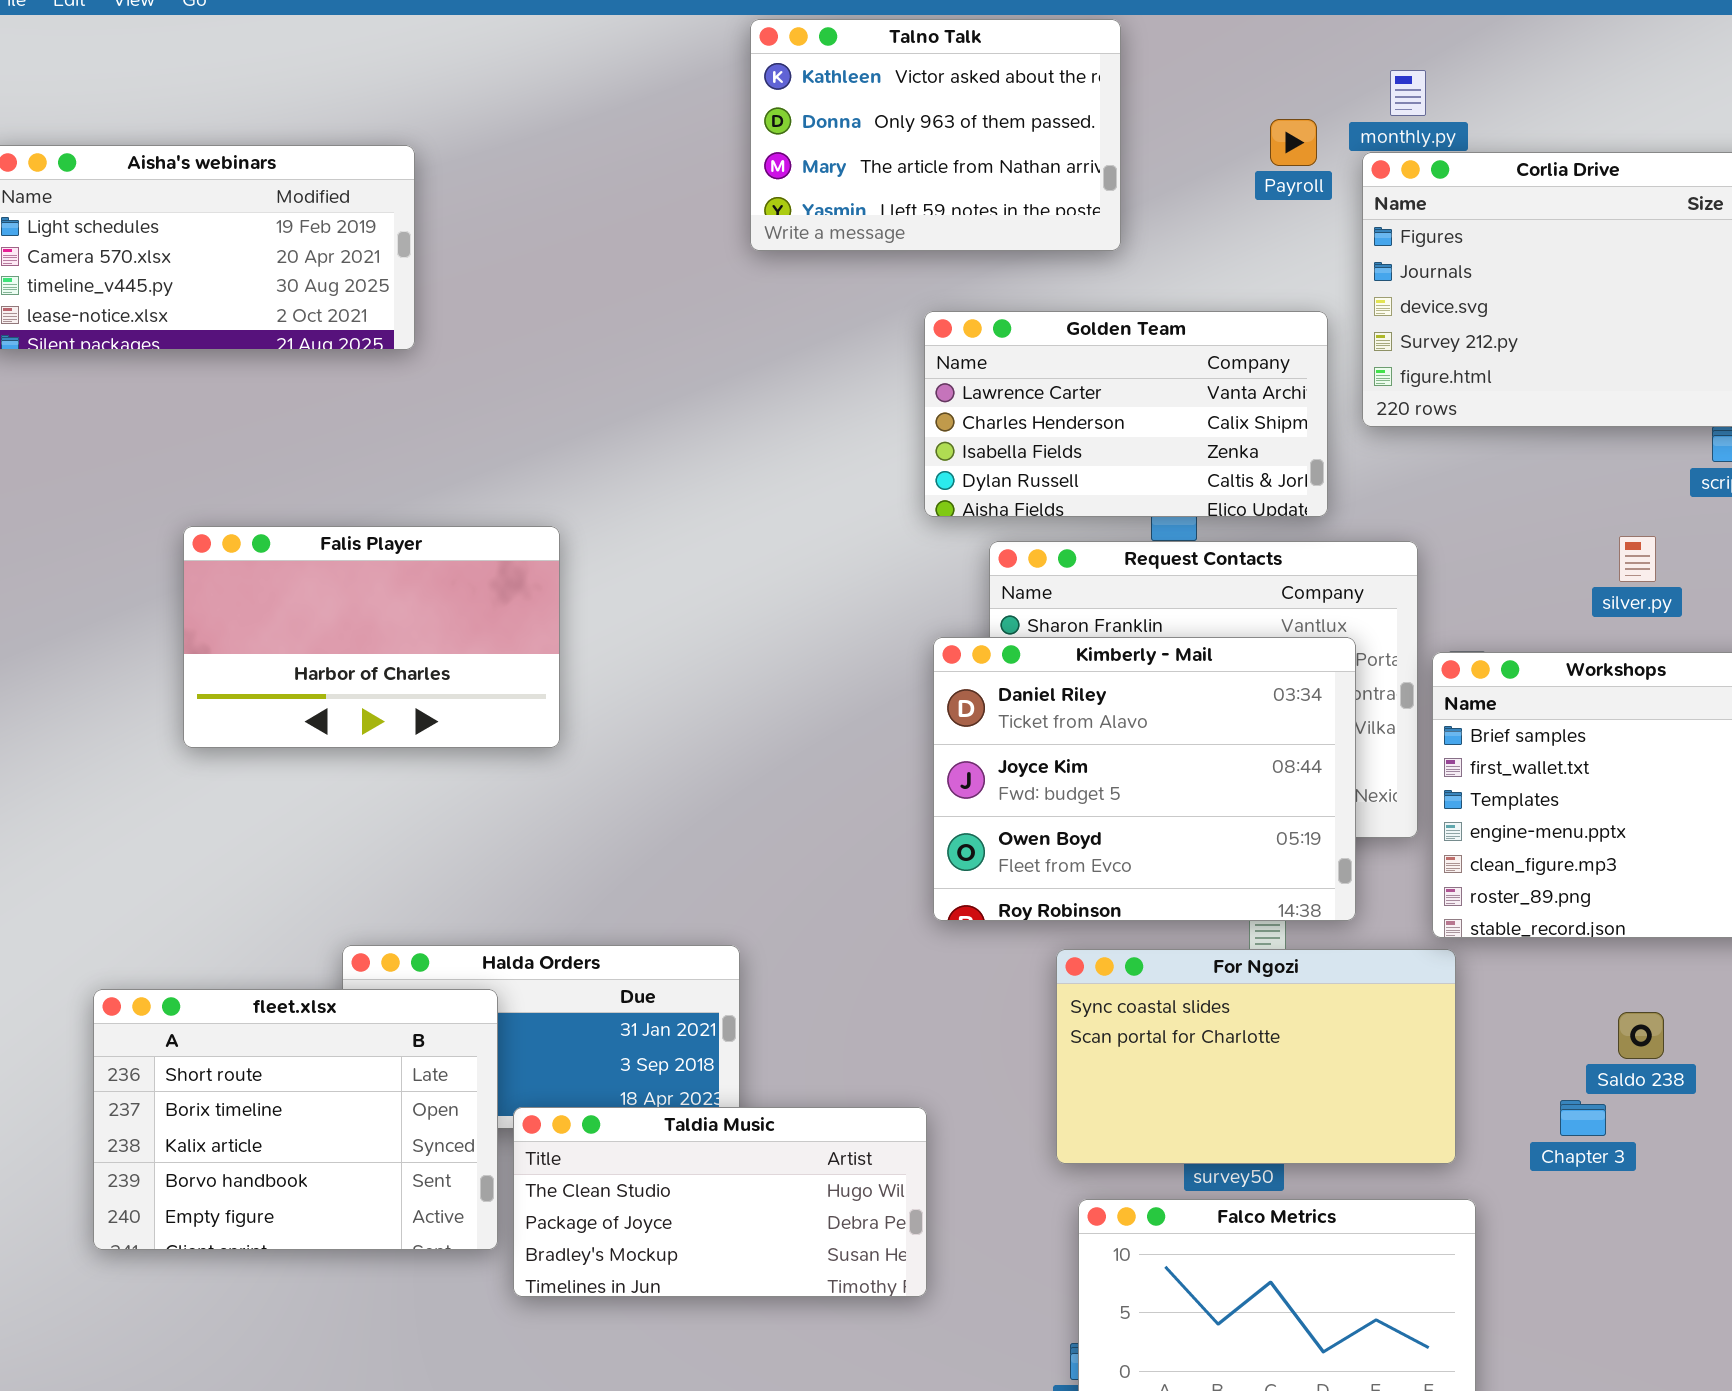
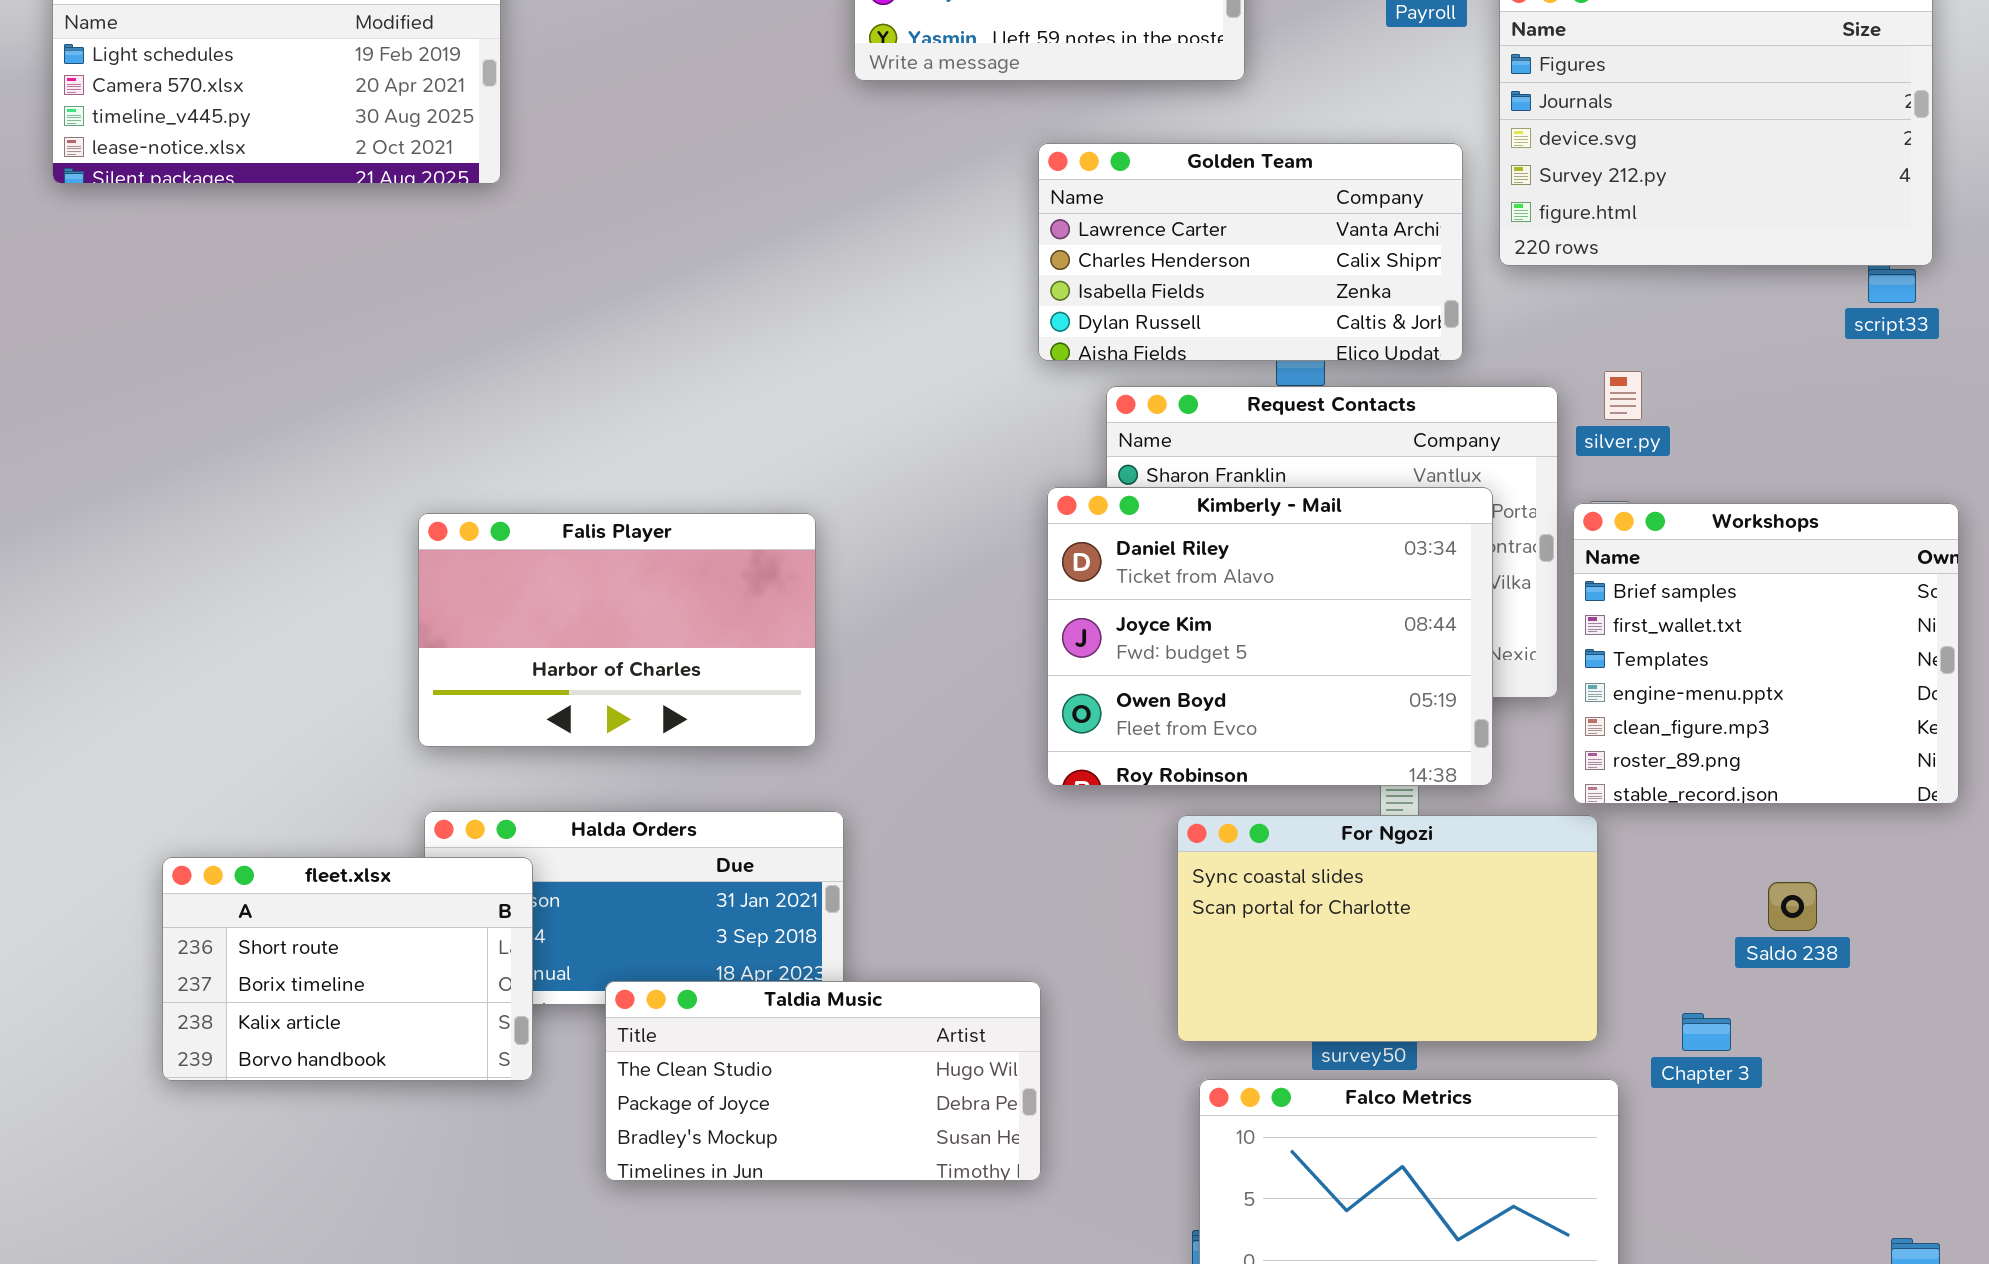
Falis Player: [183,526,560,748] -> [418,513,816,747], moved
silver.py: [1619,536,1656,582] -> [1604,371,1642,420], moved
fleet.xlsx: [93,989,498,1250] -> [162,857,533,1081], resized
Chapter 3: [1560,1100,1606,1136] -> [1682,1013,1731,1051], moved

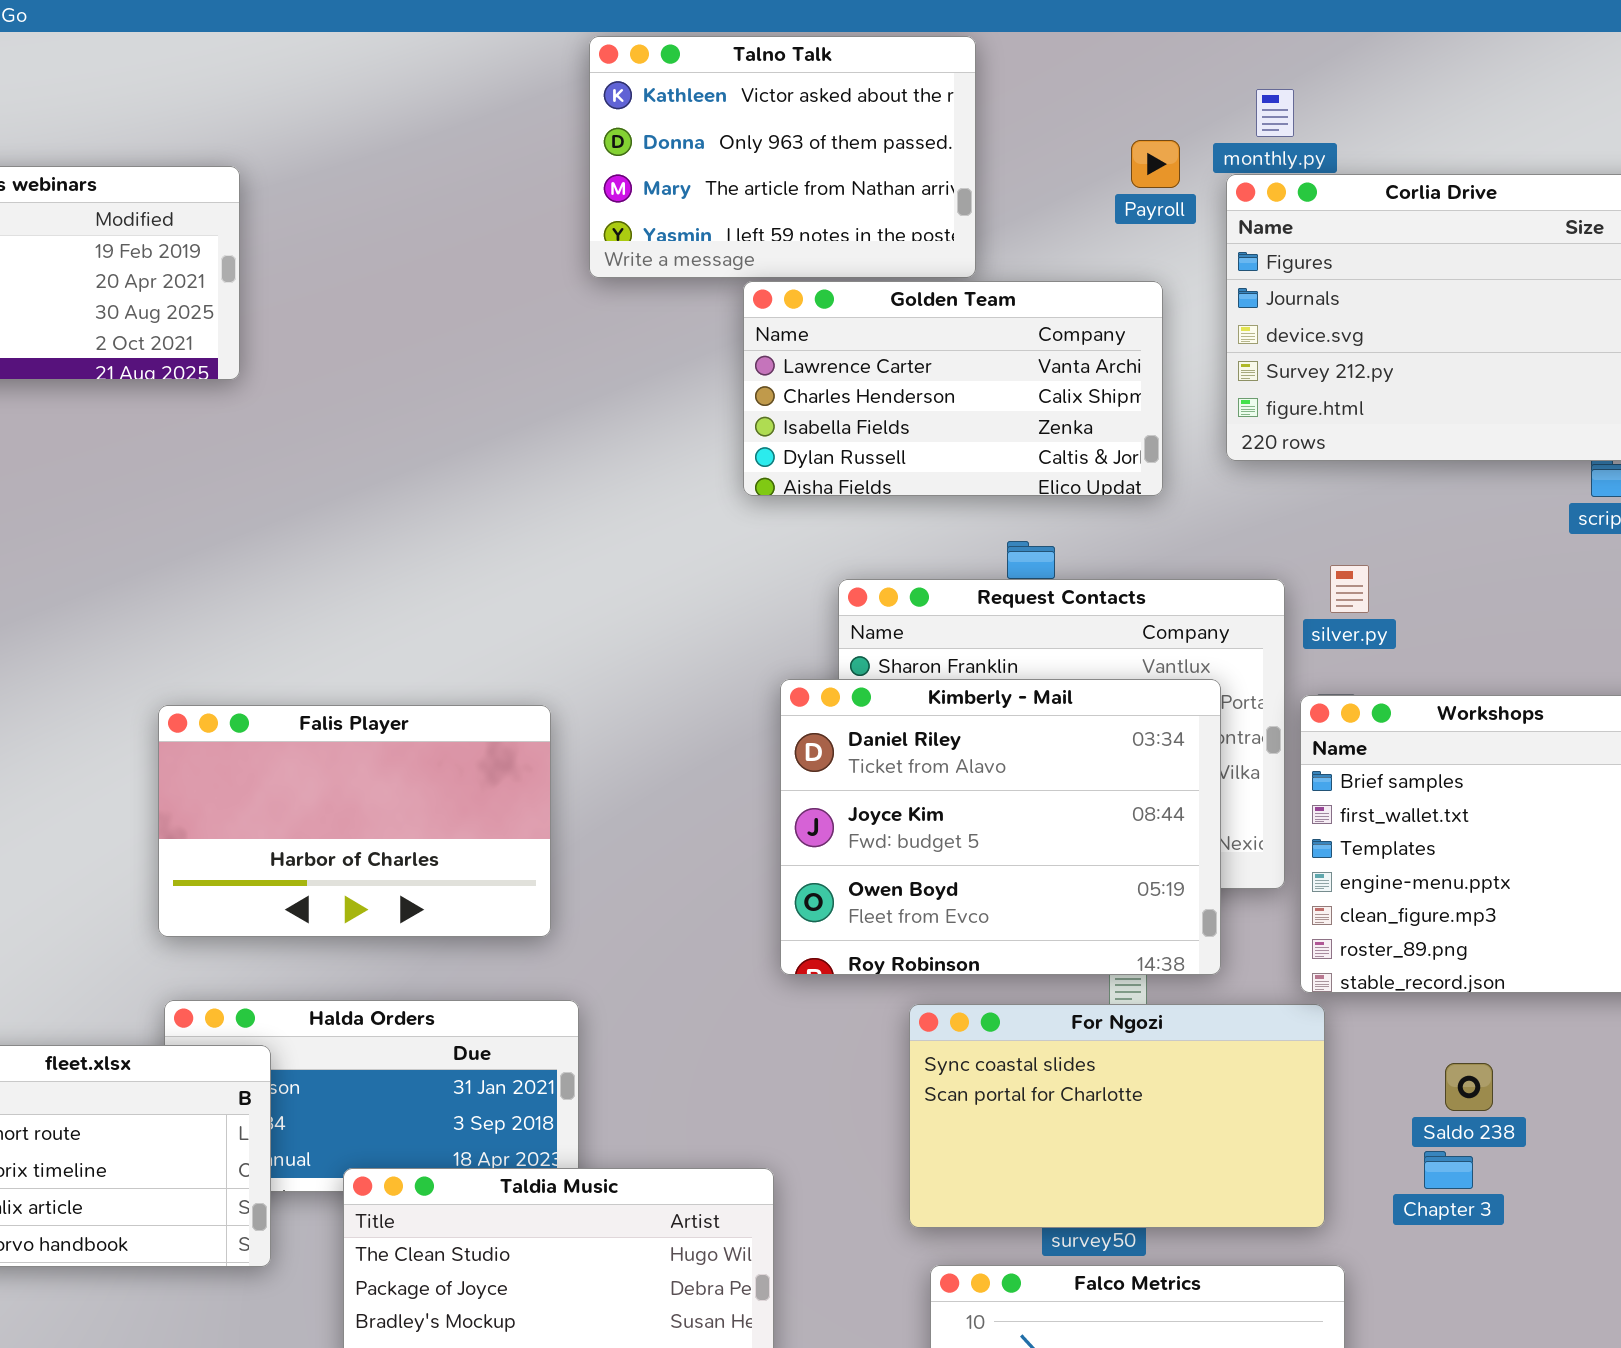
Golden Team: [1038,143,1463,361] -> [743,281,1163,496], moved
Saldo 238: [1768,882,1817,931] -> [1445,1063,1493,1111], moved
Chapter 3: [1682,1013,1731,1051] -> [1424,1151,1473,1189], moved

